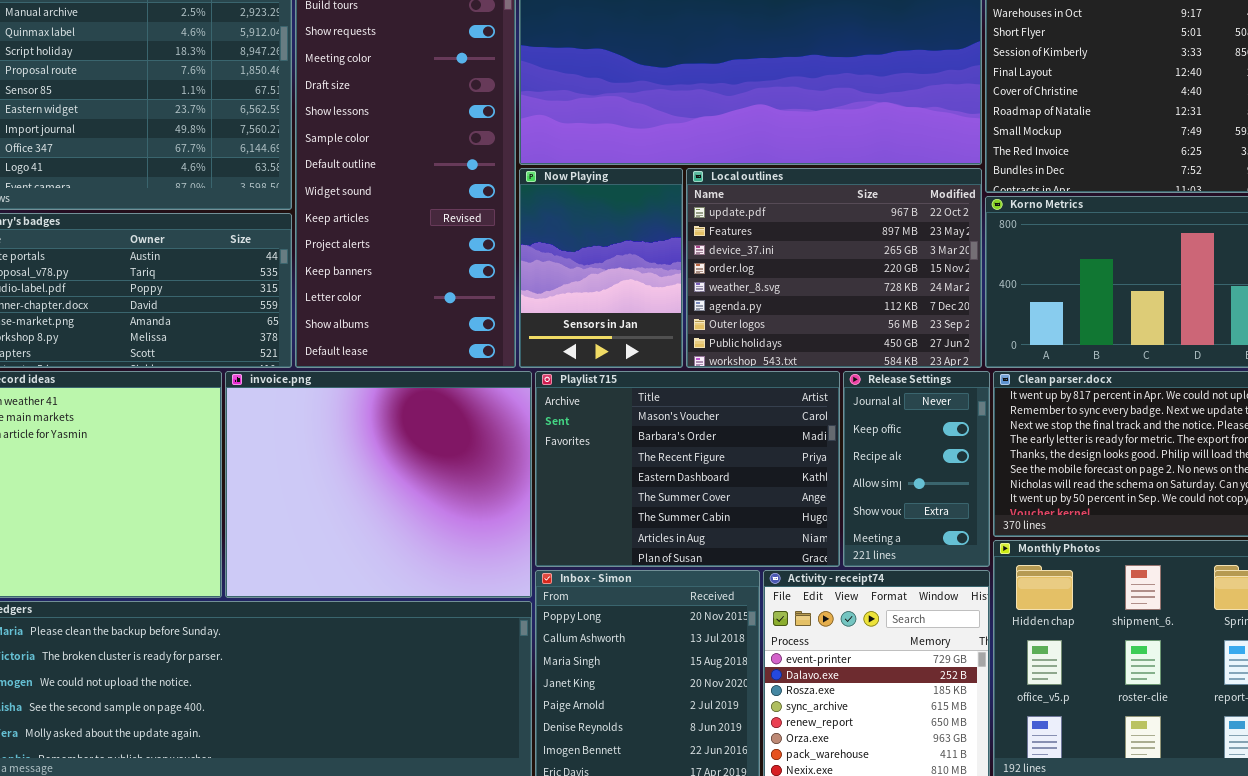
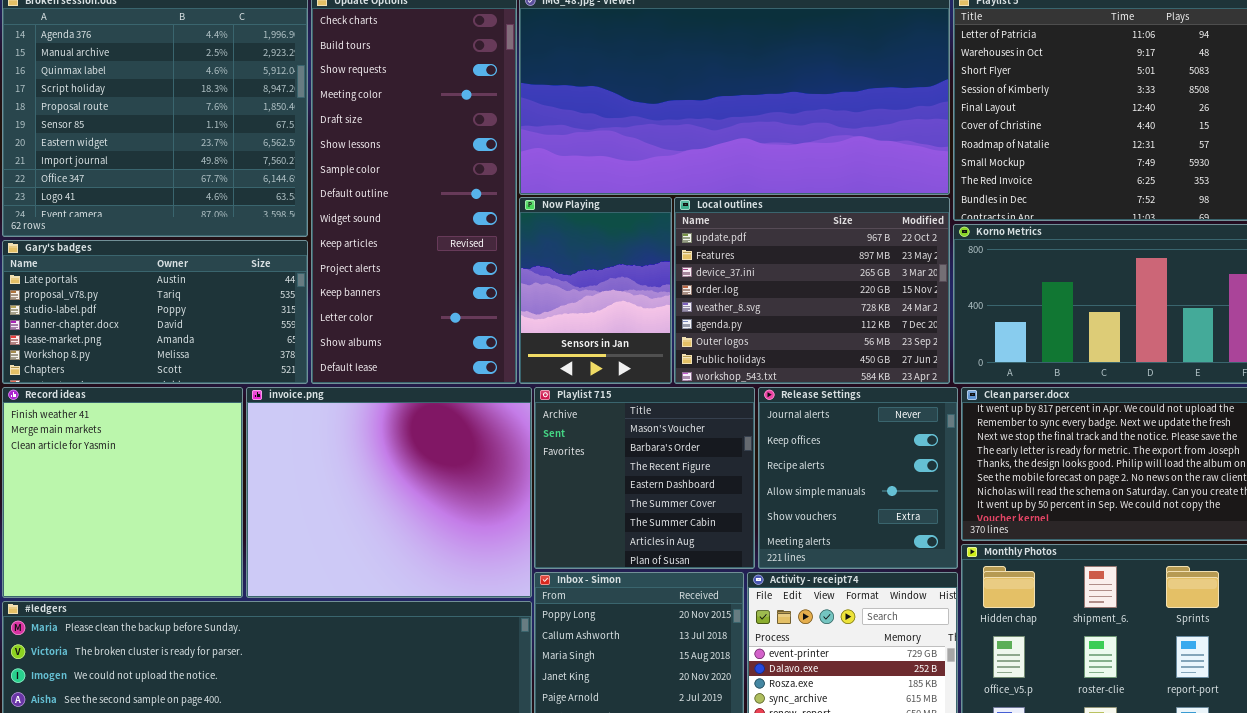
Playlist 715: [535,371,840,567] -> [534,387,755,569], resized
Release Settings: [843,371,990,567] -> [758,387,958,569], resized

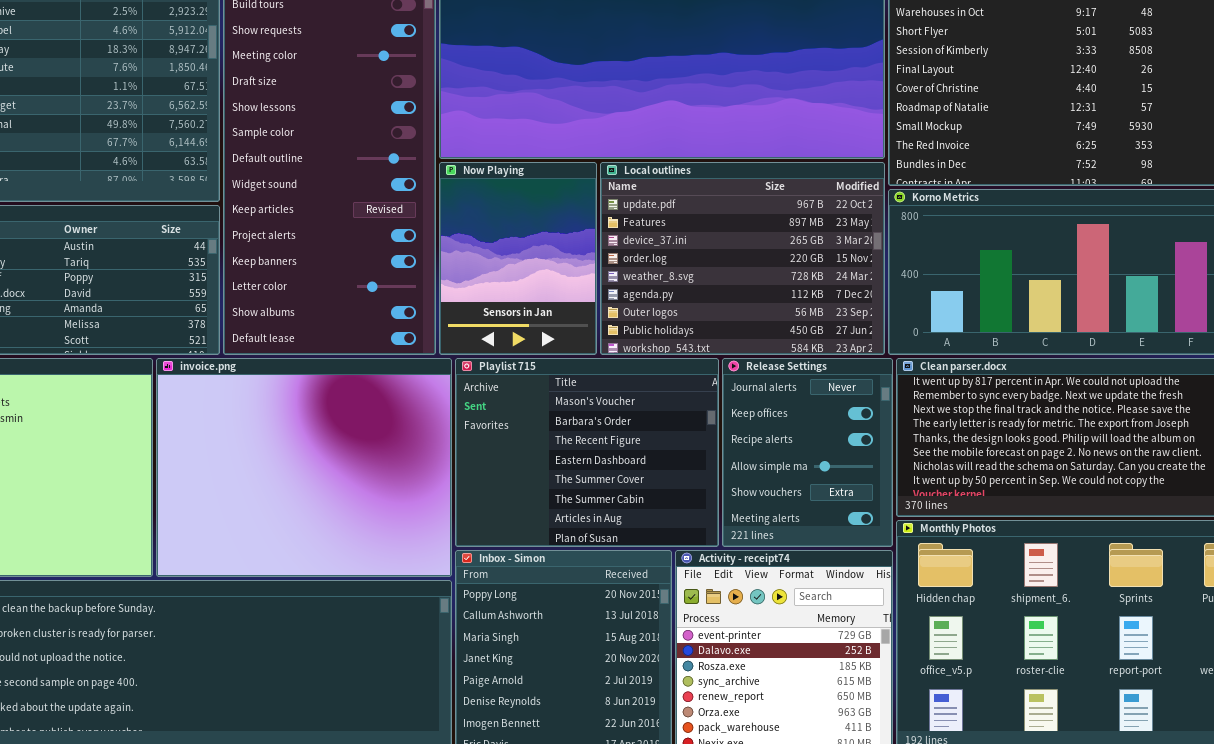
Playlist 715: [534,387,755,569] -> [455,358,719,547], resized
Release Settings: [758,387,958,569] -> [722,358,893,547], resized

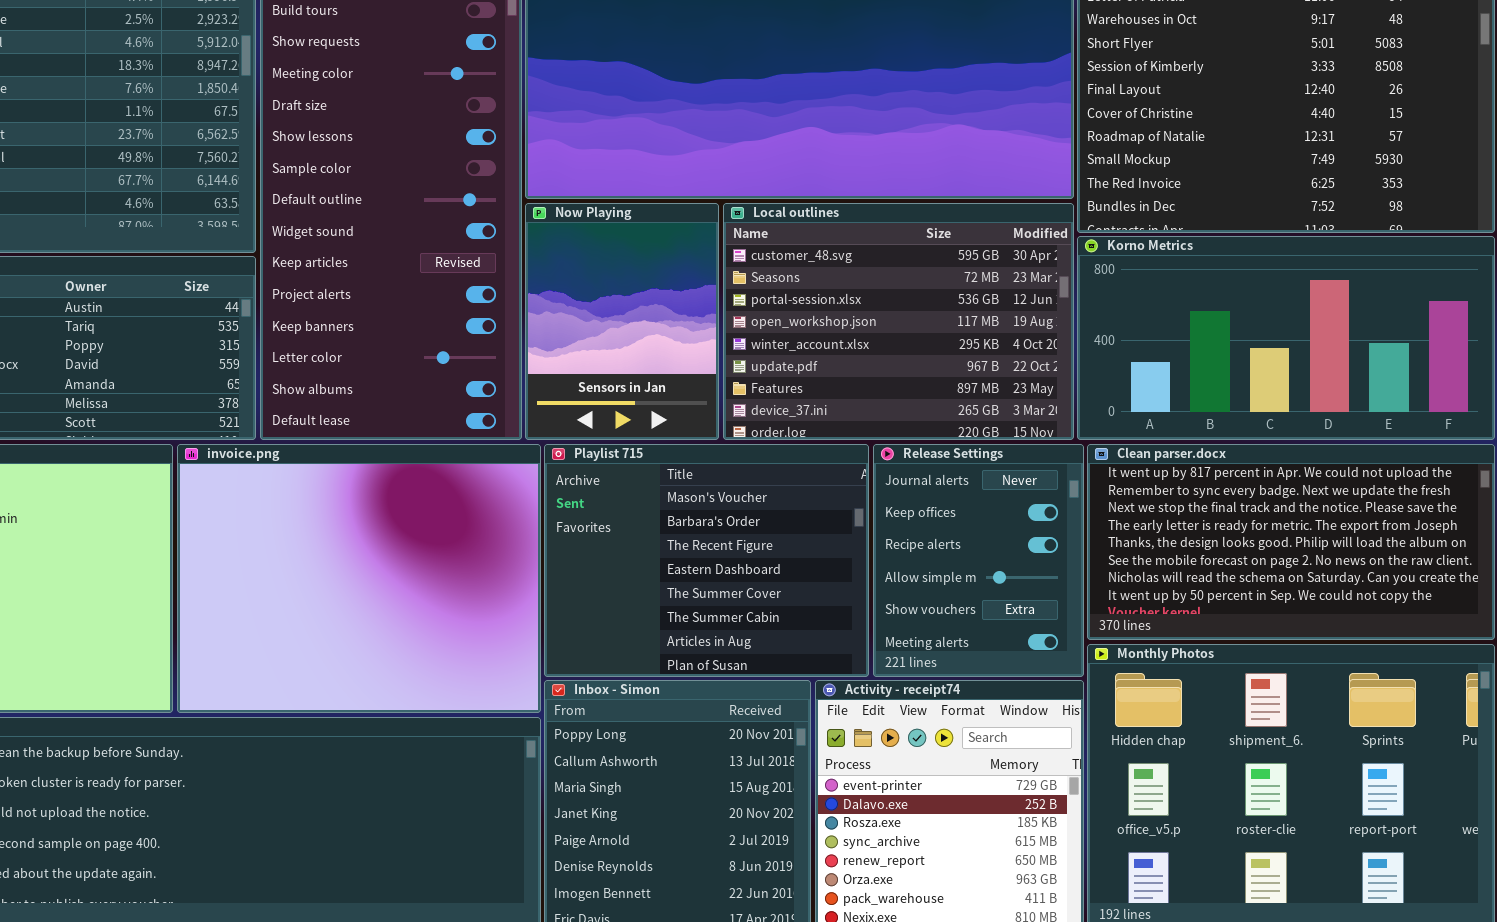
Local outlines: [600,162,885,355] -> [723,203,1074,440], scrolled up 5 rows

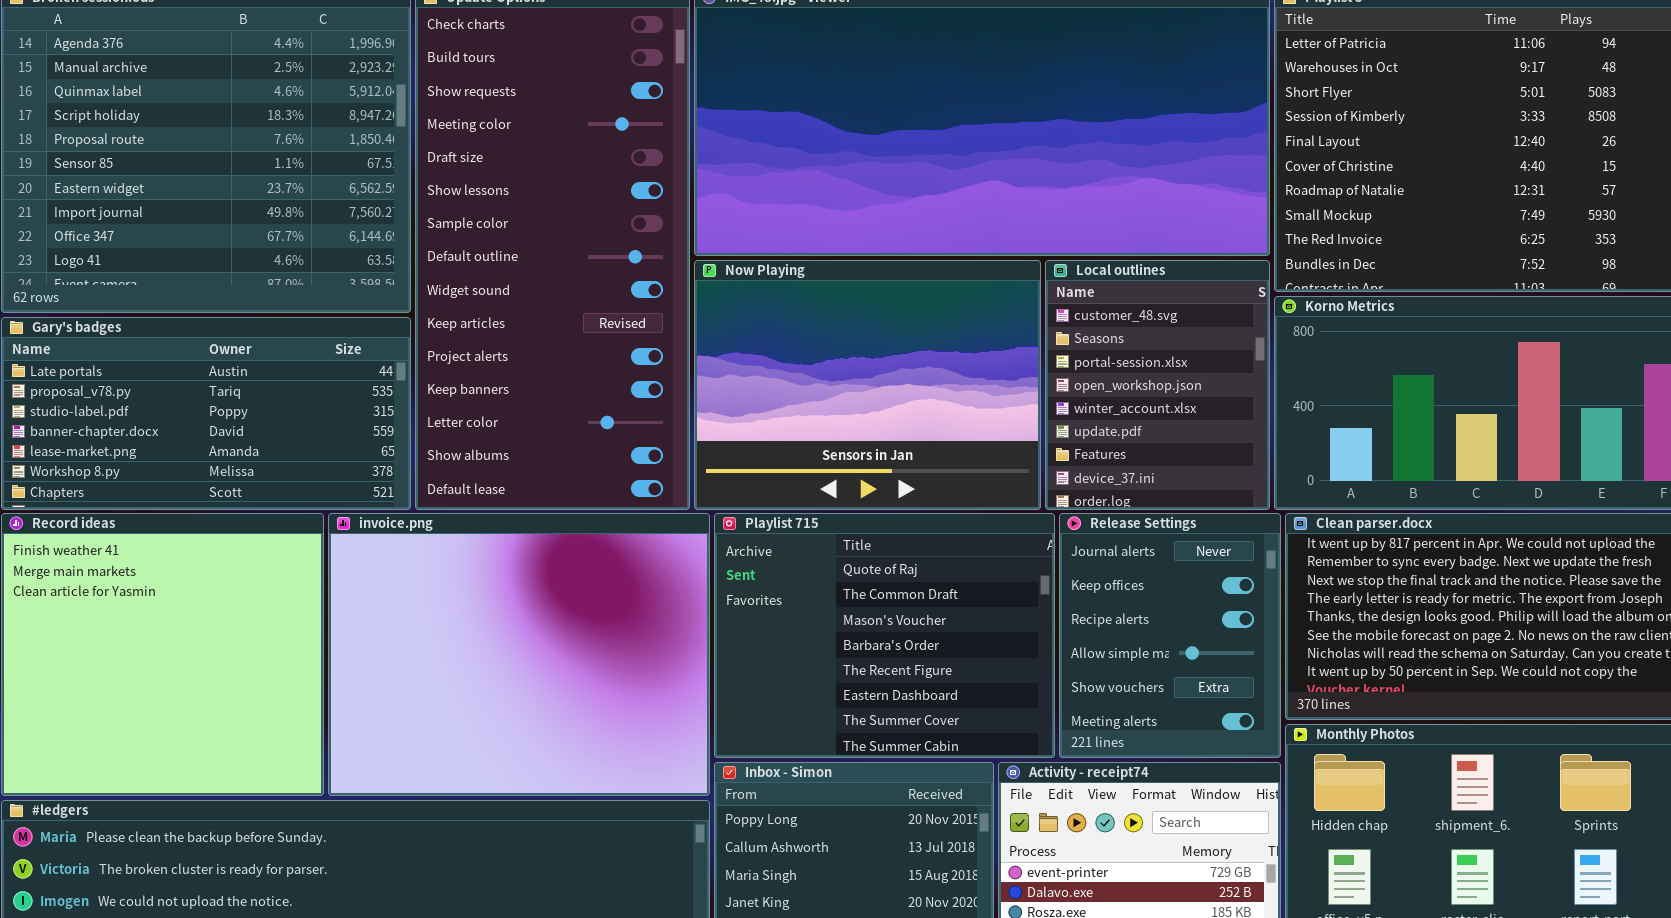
Now Playing: [525,203,719,440] -> [694,260,1041,510], resized
Local outlines: [723,203,1074,440] -> [1045,260,1270,510], resized
Playlist 715: [544,444,869,677] -> [714,513,1055,758], scrolled up 2 rows

